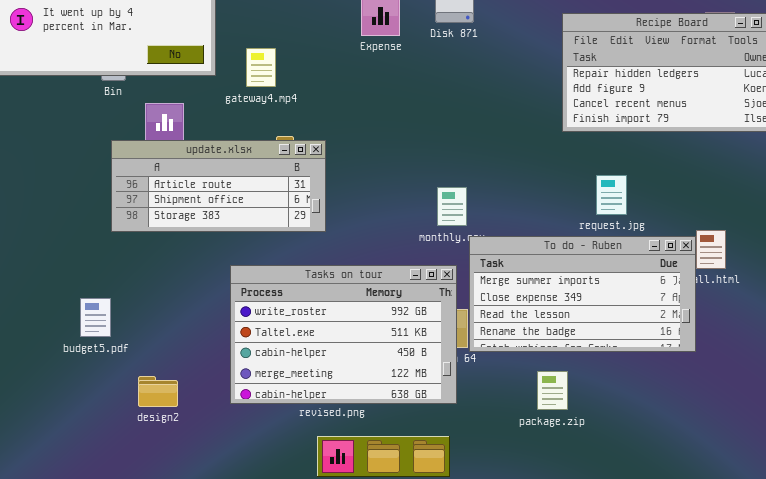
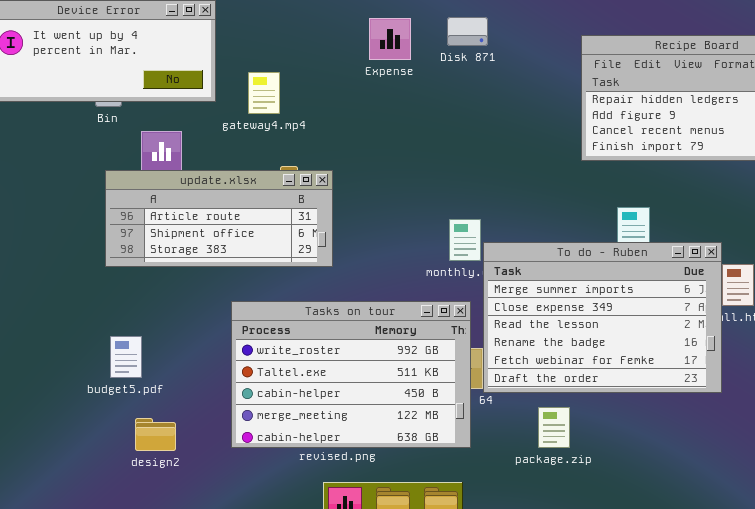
To do - Ruben: [469,236,696,352] -> [483,242,722,393], resized
budget5.pdf: [80,298,111,337] -> [110,336,142,378], moved
package.zip: [537,371,568,410] -> [538,407,570,448], moved

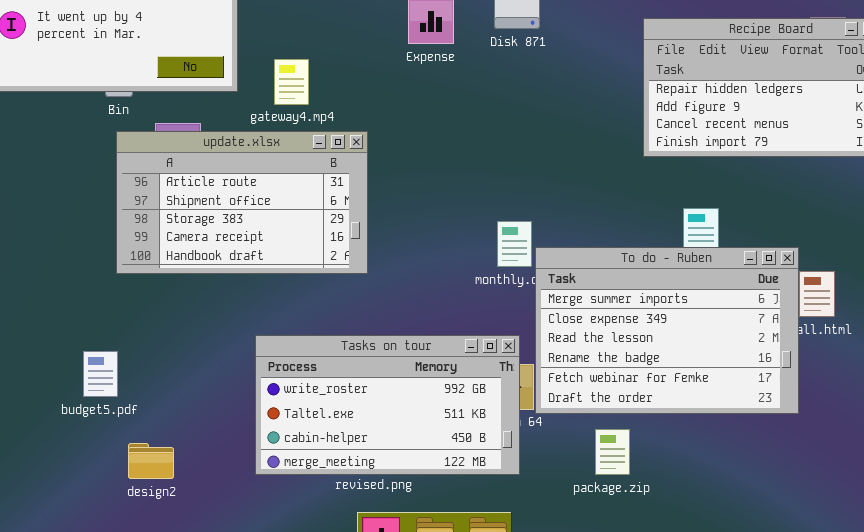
update.xlsx: [105,170,333,267] -> [116,131,368,274], resized
Tasks on tour: [231,301,471,448] -> [255,335,520,475], resized
budget5.pdf: [110,336,142,378] -> [83,351,118,397], moved
design2: [135,418,176,451] -> [128,443,174,479], moved

